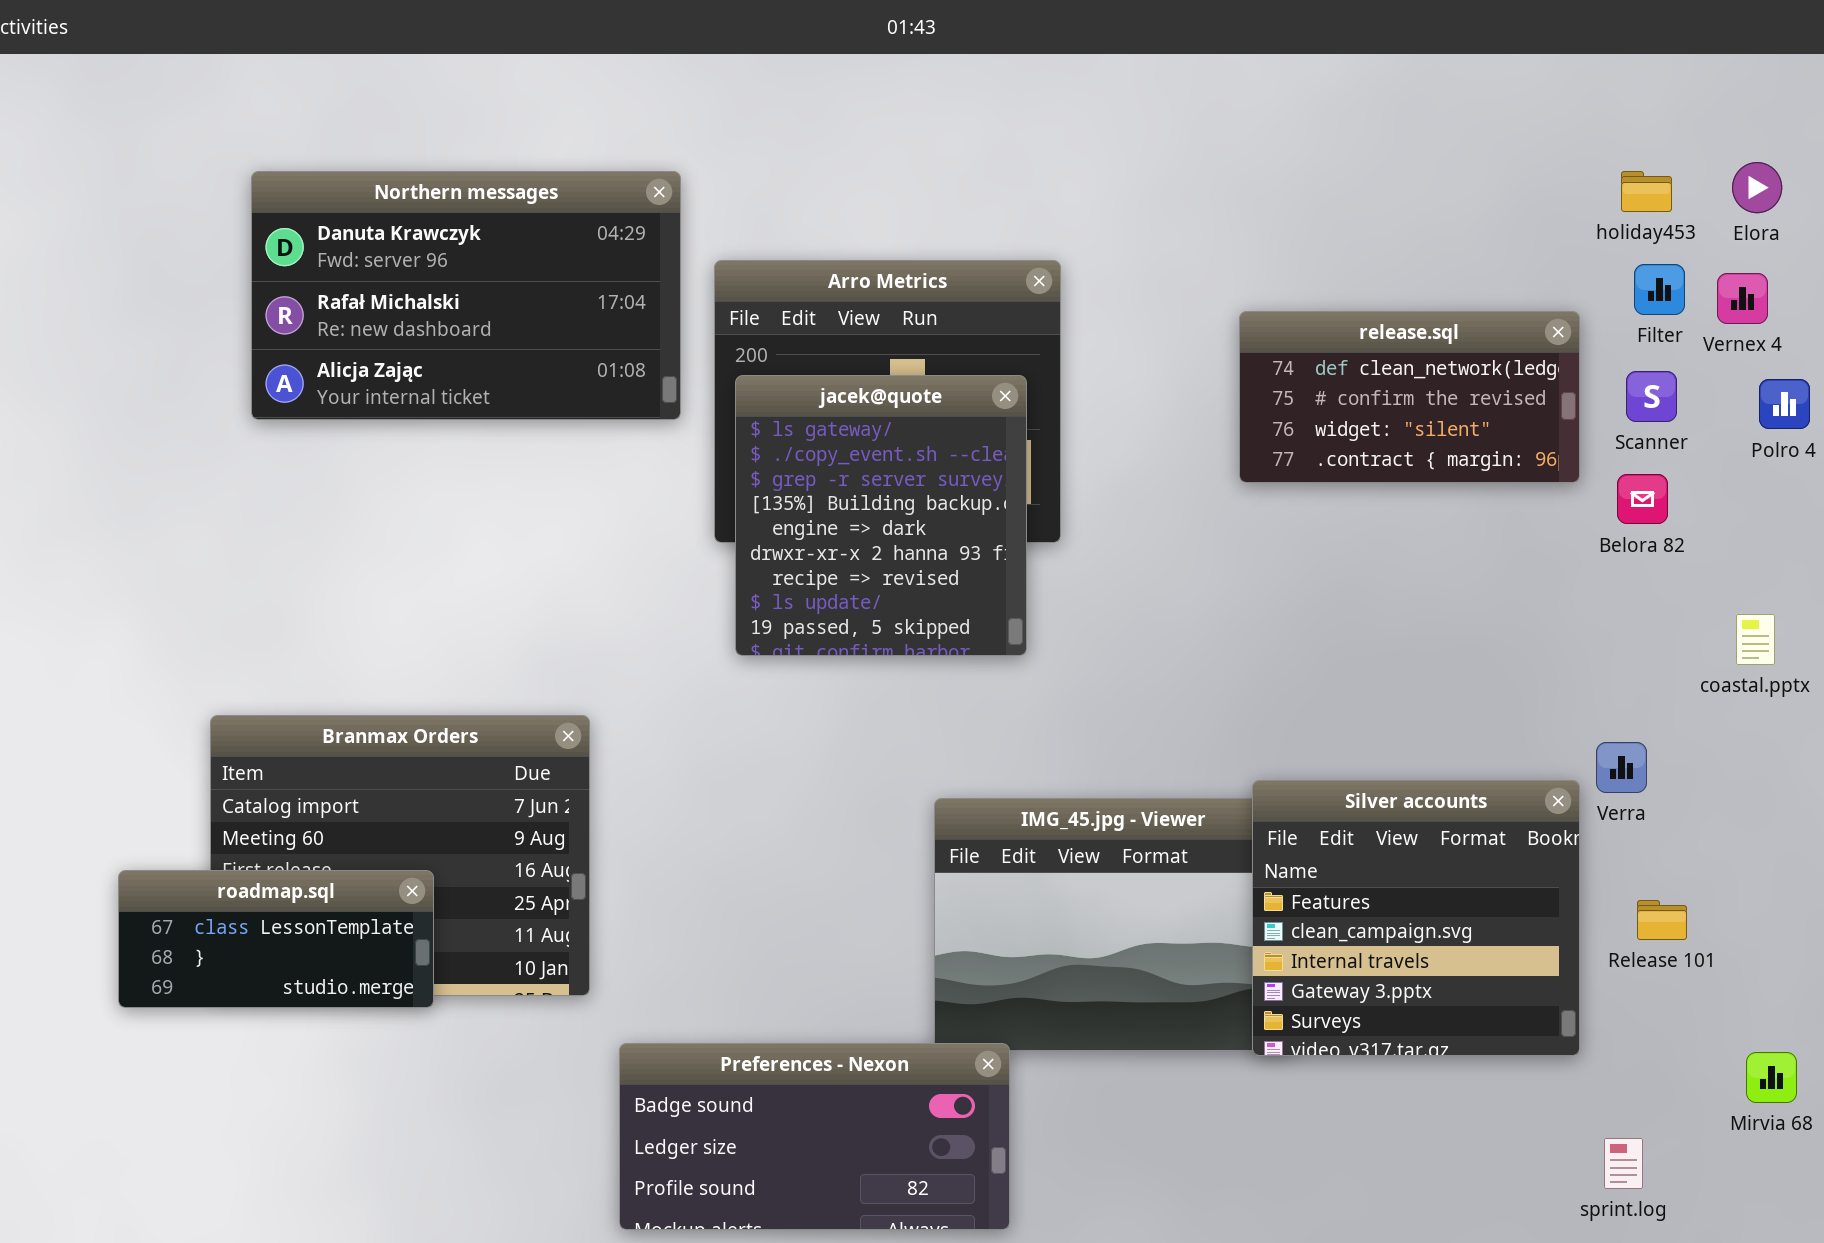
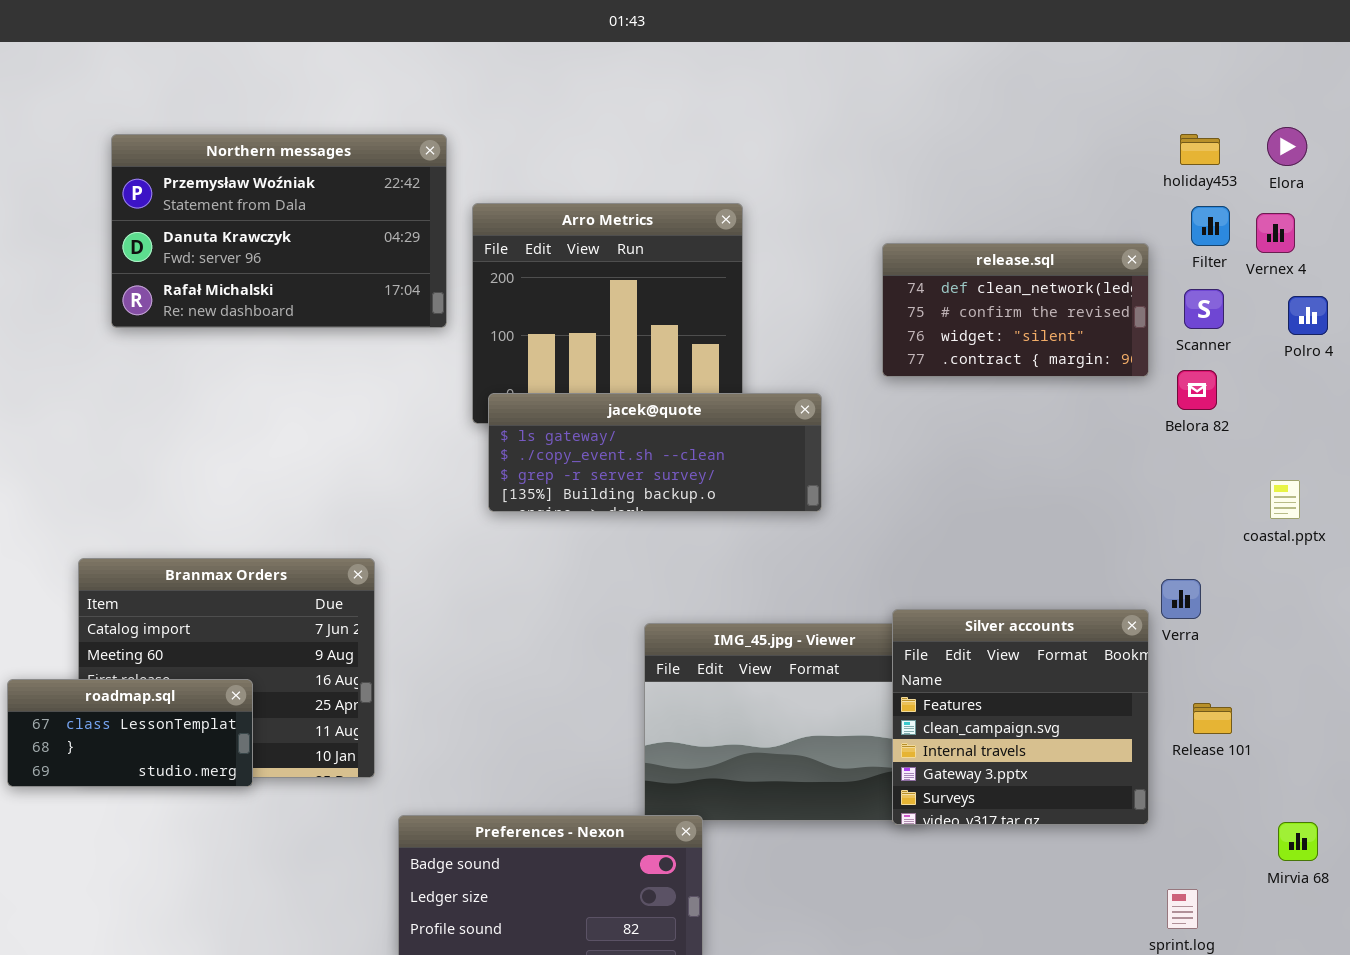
Northern messages: [251,171,681,420] -> [111,134,447,328], scrolled up 1 row
jacek@quote: [735,375,1027,656] -> [488,393,822,512], resized

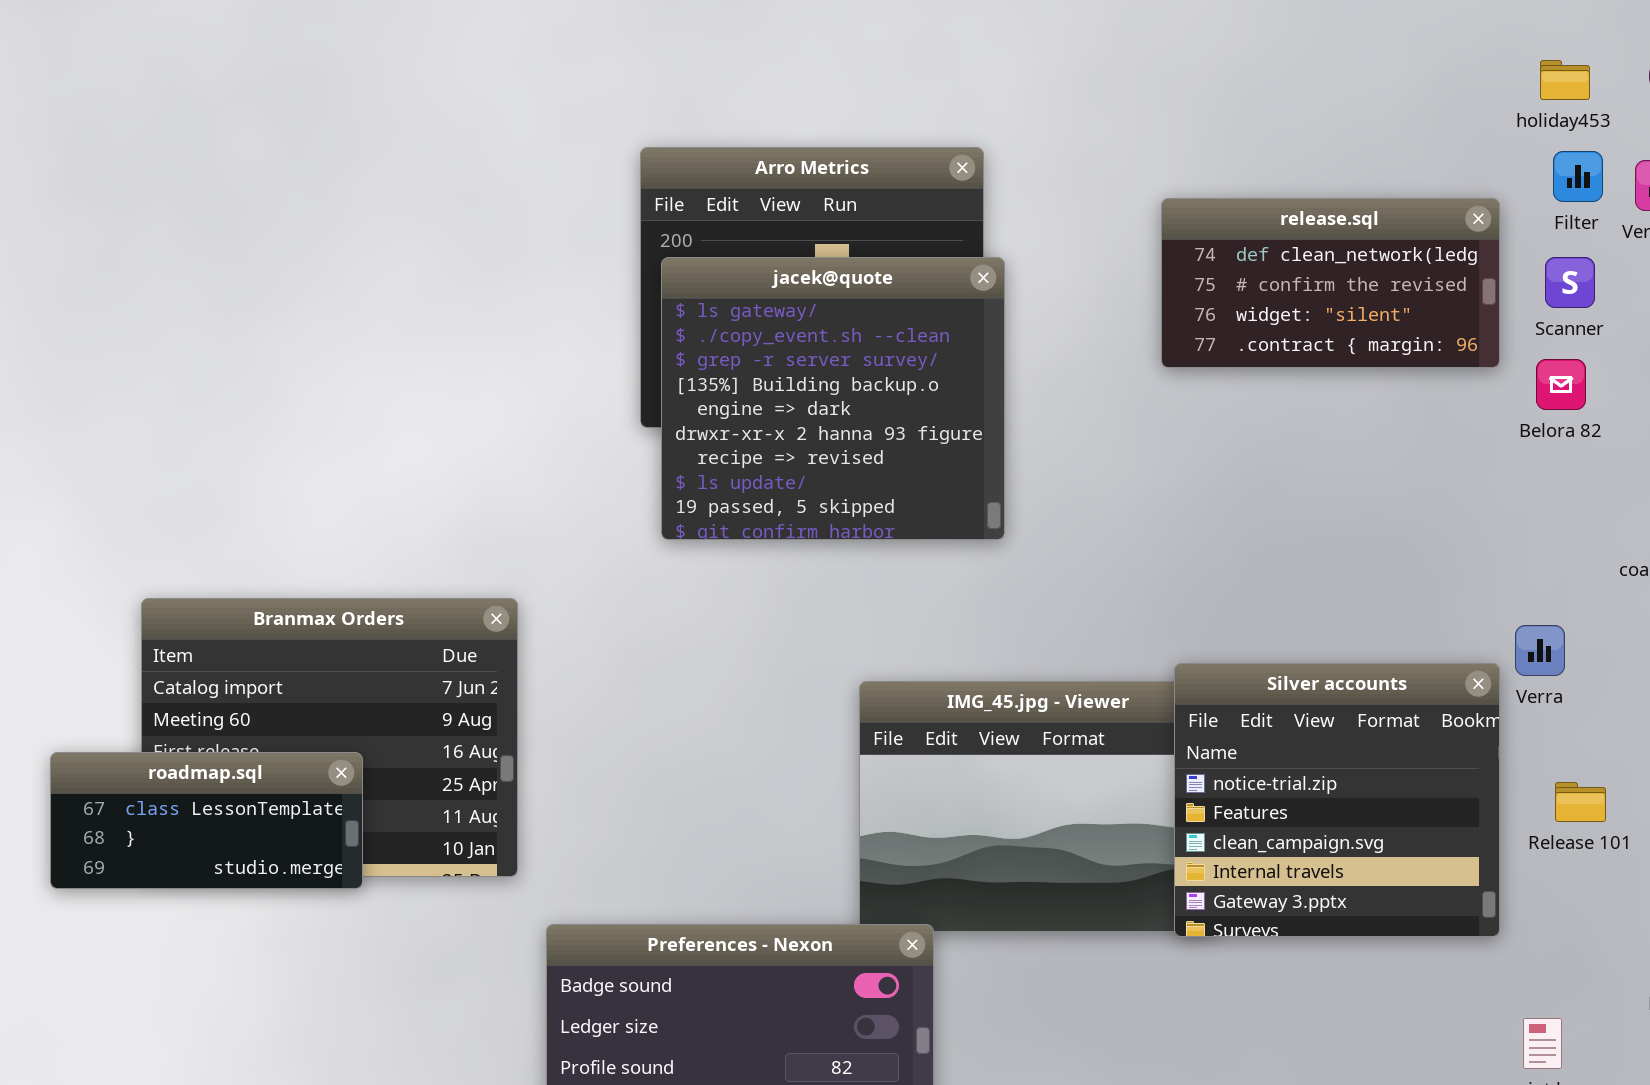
Northern messages: [111,134,447,328] -> none, closed
jacek@quote: [488,393,822,512] -> [661,257,1005,540], resized
Silver accounts: [892,609,1149,825] -> [1174,663,1500,937], scrolled up 1 row

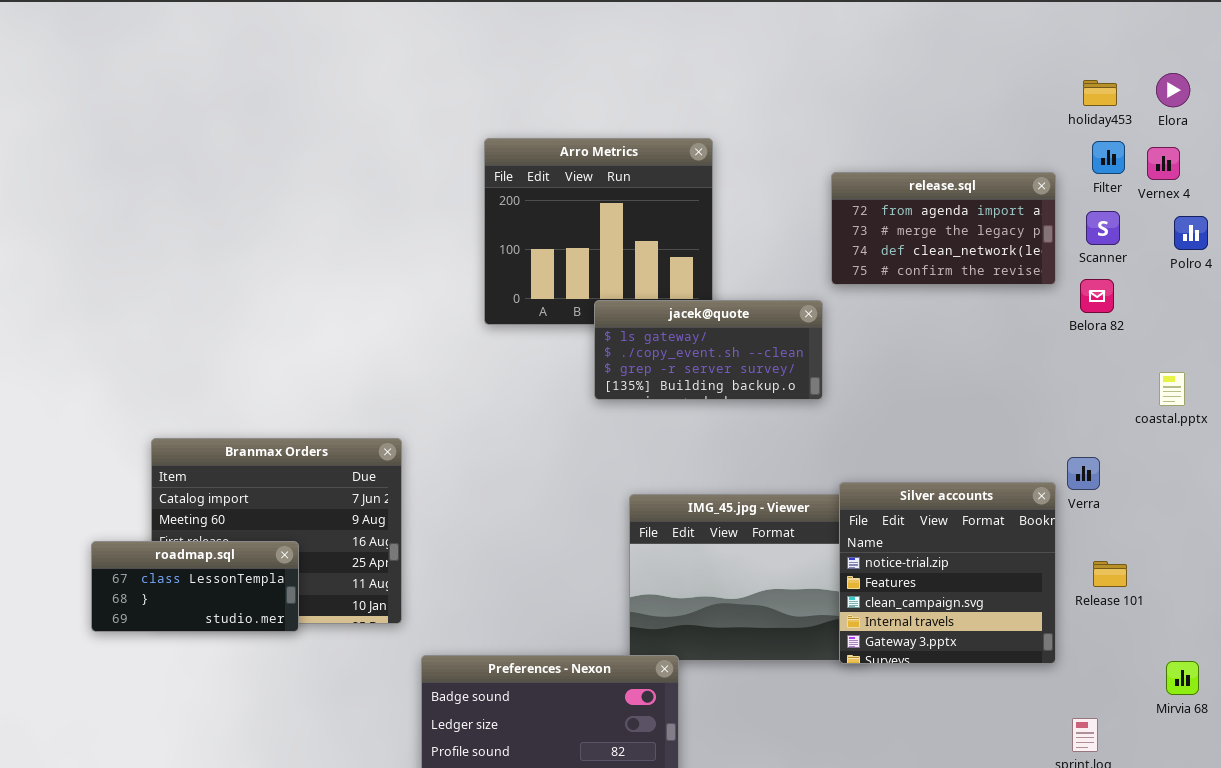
release.sql: [1161,198,1500,368] -> [831,172,1056,285], scrolled up 2 rows
jacek@quote: [661,257,1005,540] -> [594,300,823,400], moved, resized

